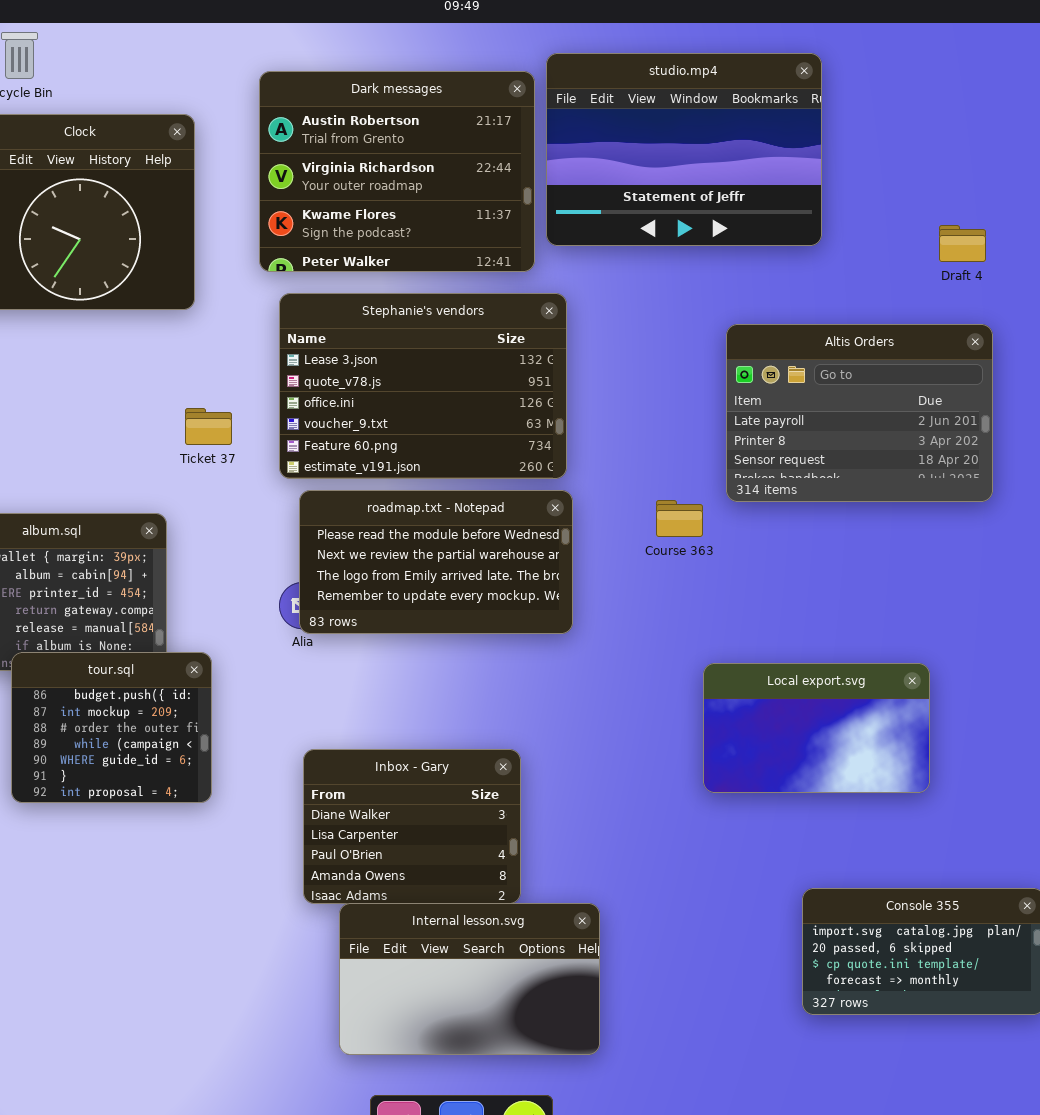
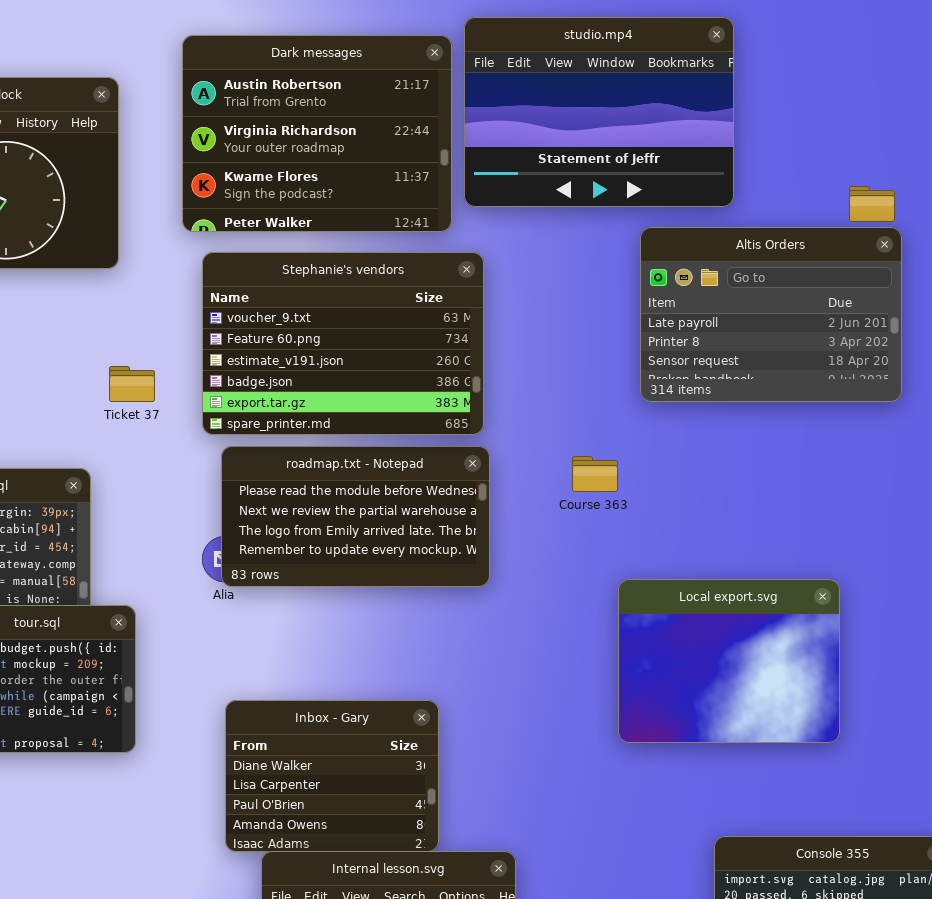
Stephanie's vendors: [279,293,567,479] -> [202,252,484,435], scrolled down 3 rows
Altis Orders: [726,324,993,502] -> [640,227,902,402], moved
Local export.svg: [703,663,930,793] -> [618,579,840,743], resized

